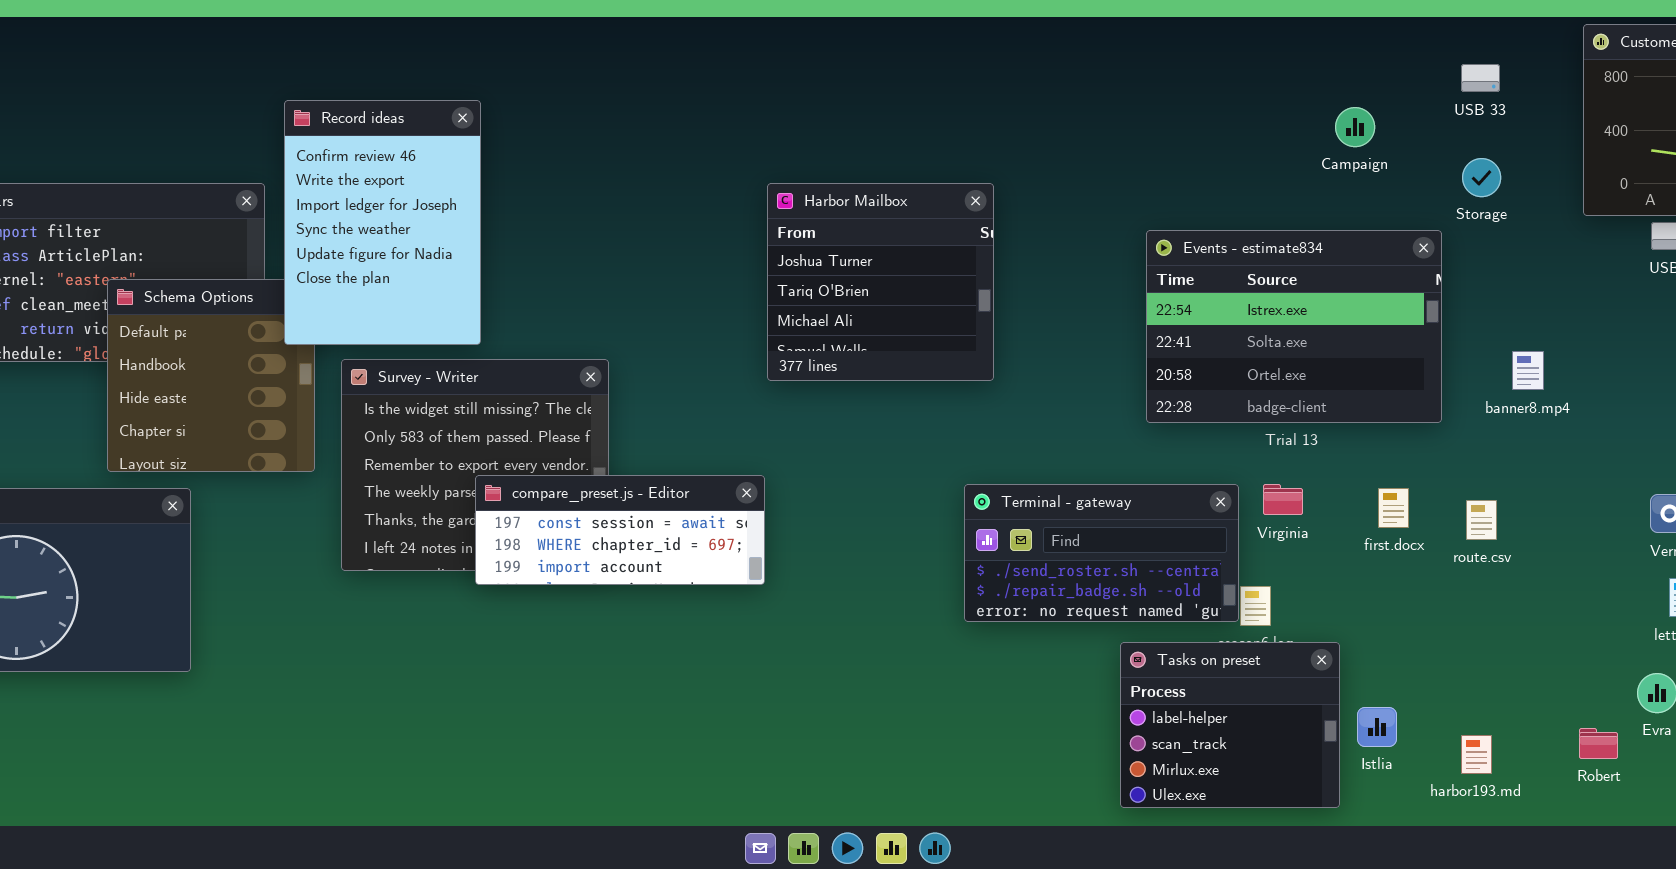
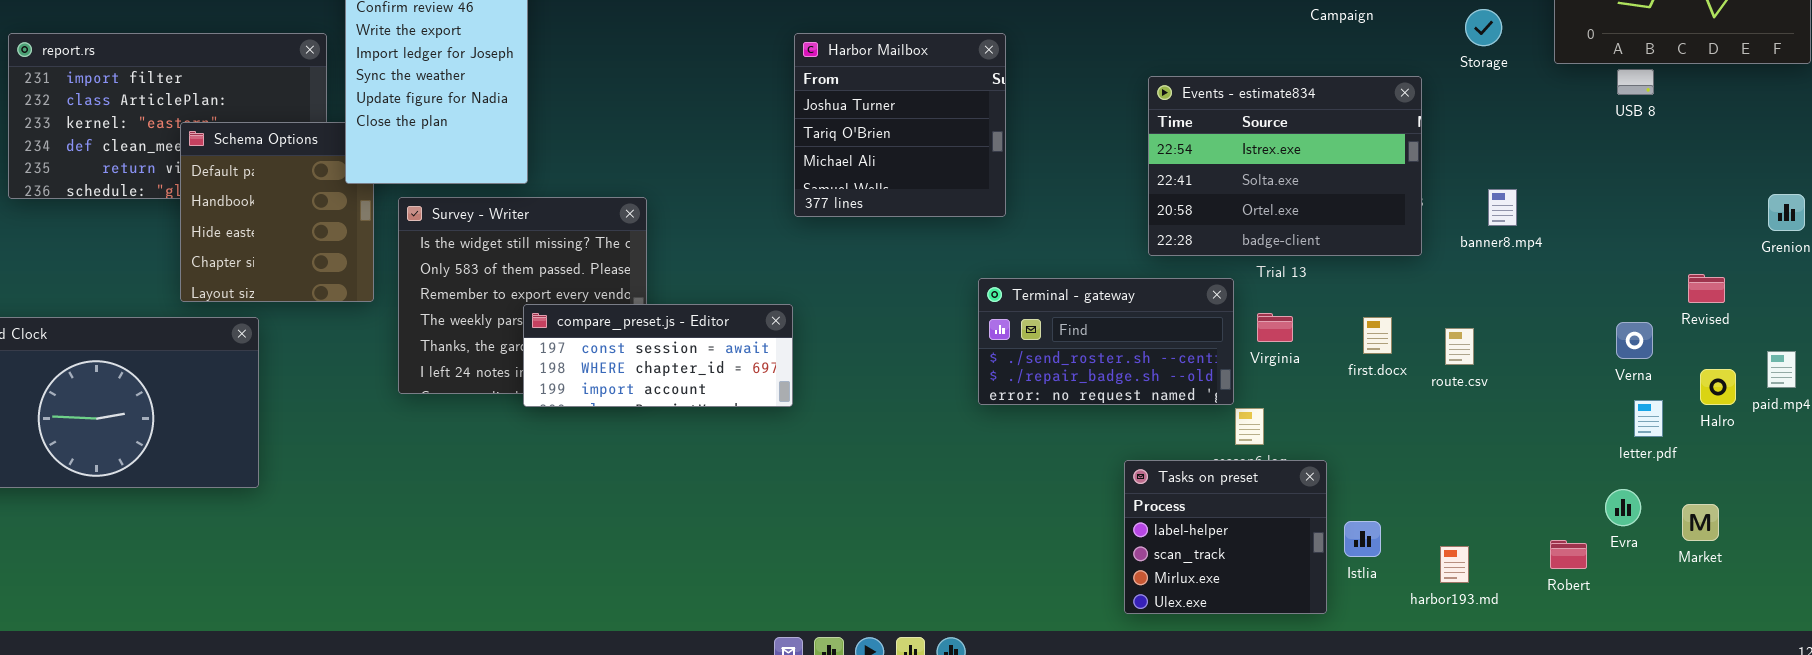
Storage: [1462,158,1501,197] -> [1465,9,1502,46], moved
Terminal - gateway: [964,484,1239,622] -> [978,278,1234,405], moved

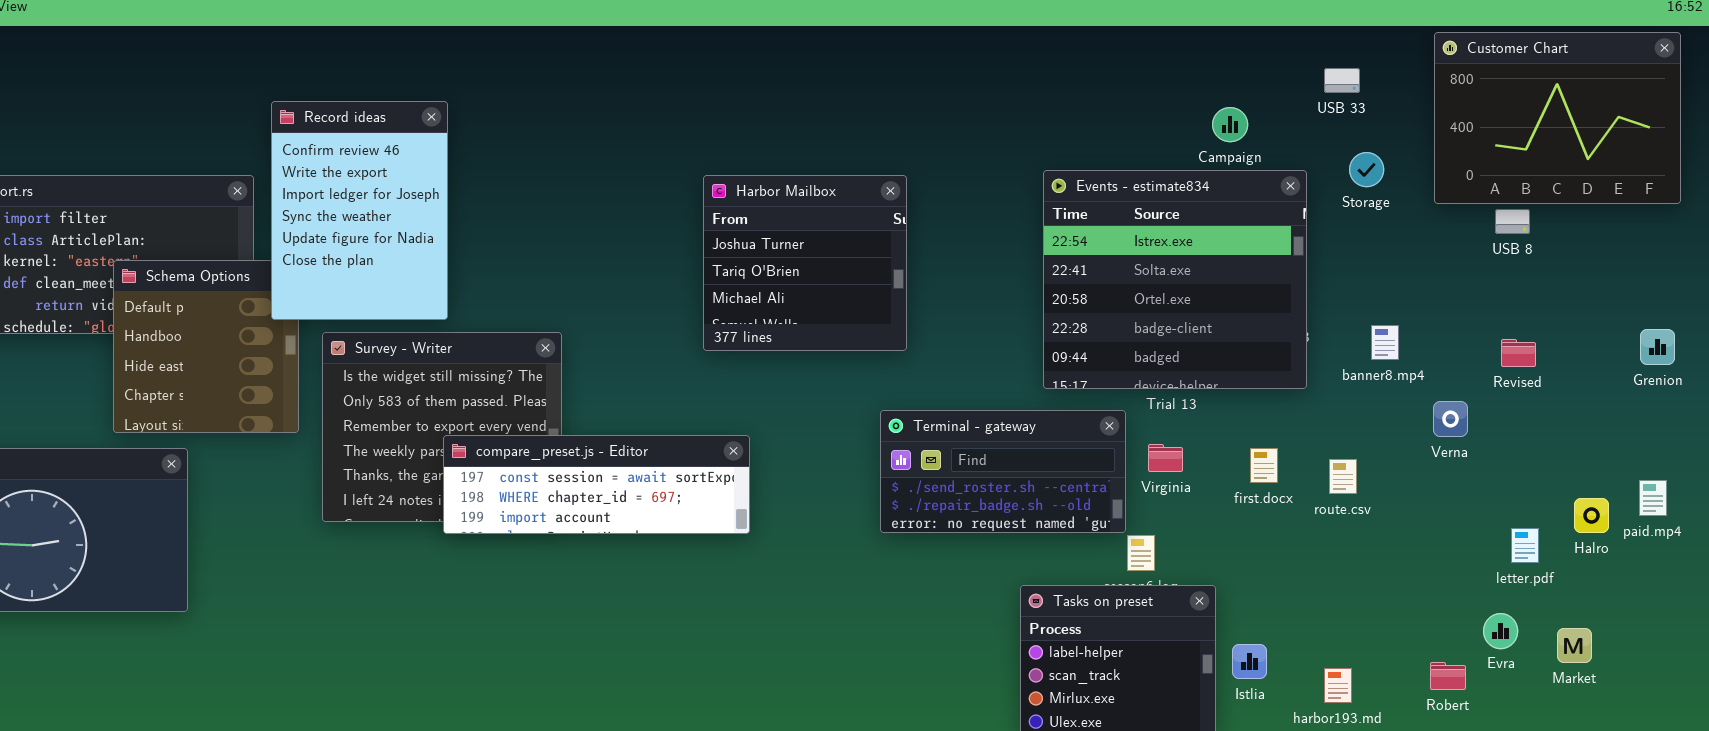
Events - estimate834: [1148,76,1422,256] -> [1043,170,1307,389], resized
Revised: [1688,274,1725,303] -> [1501,339,1536,367], moved
compare_preset.js - Editor: [523,304,793,407] -> [443,435,750,534], resized
Verna: [1616,322,1653,359] -> [1433,401,1468,437], moved

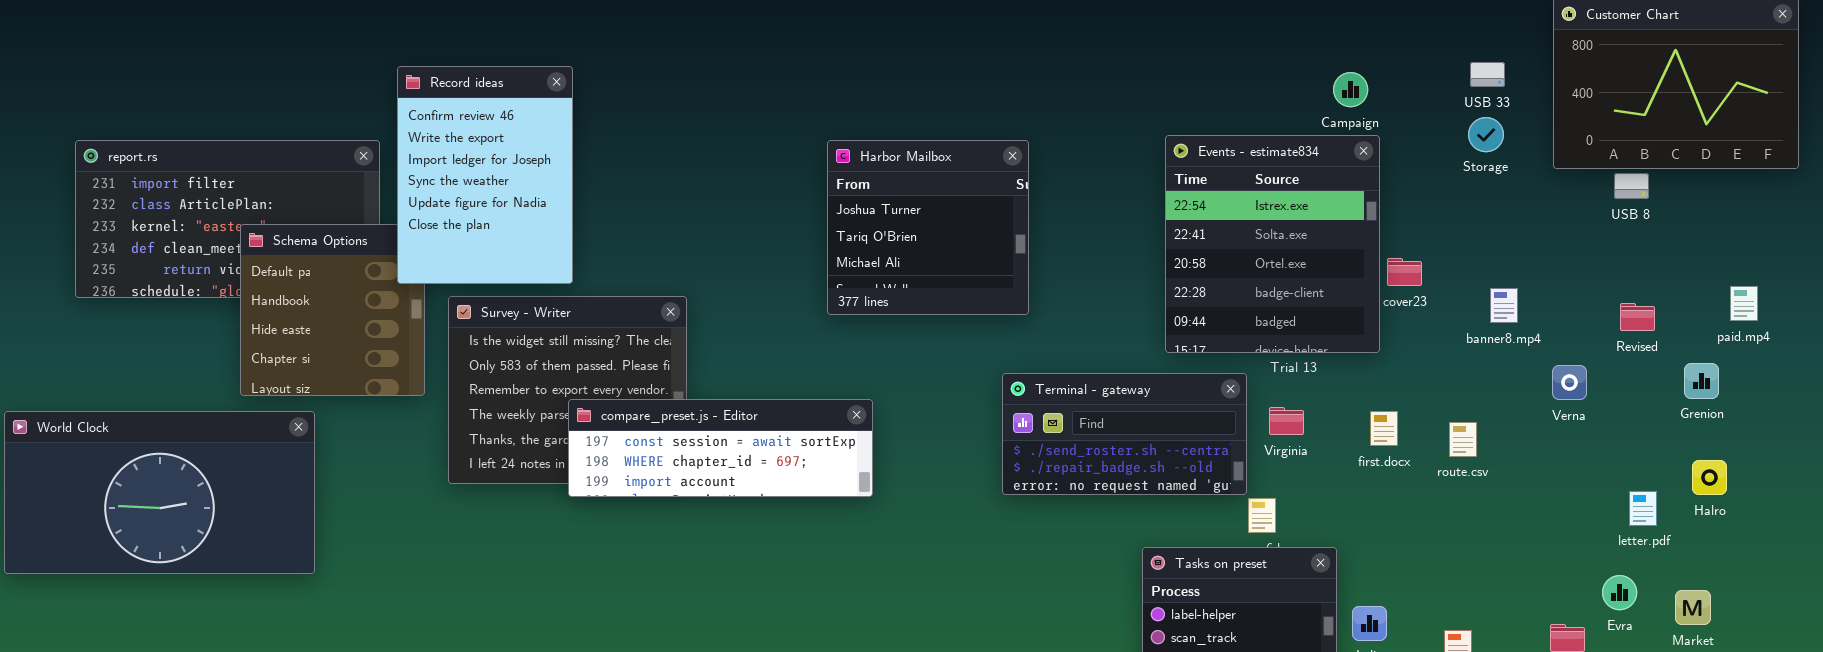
USB 33: [1324,68,1360,93] -> [1470,62,1505,87], moved
Events - estimate834: [1043,170,1307,389] -> [1165,135,1380,353], resized
Grenion: [1640,329,1675,365] -> [1684,363,1719,399], moved
paid.mp4: [1639,480,1667,516] -> [1730,286,1758,321], moved

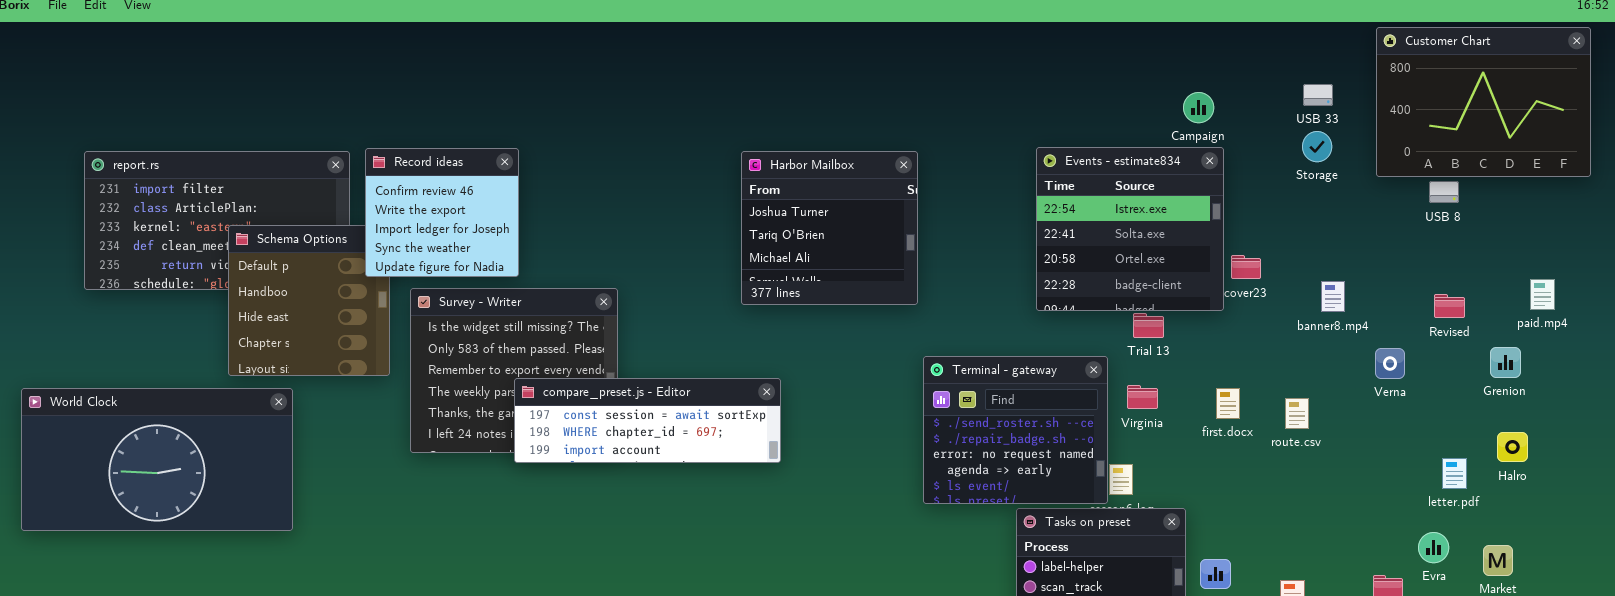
Record ideas: [397,66,573,284] -> [365,148,519,277], resized
Events - estimate834: [1165,135,1380,353] -> [1036,147,1224,311], resized
Terminal - gateway: [1002,373,1247,495] -> [923,356,1108,504], resized

